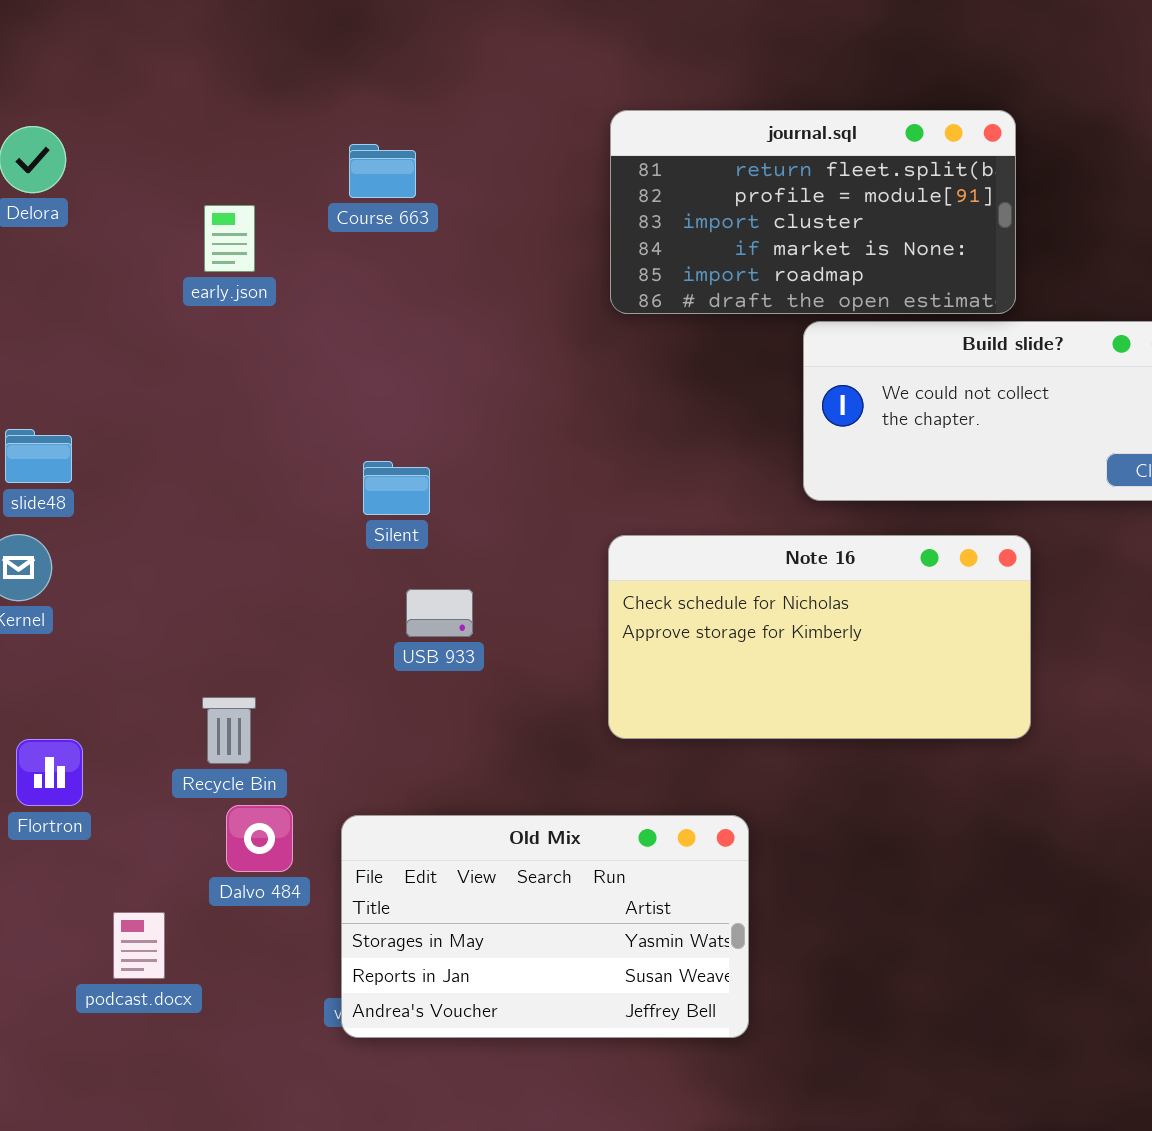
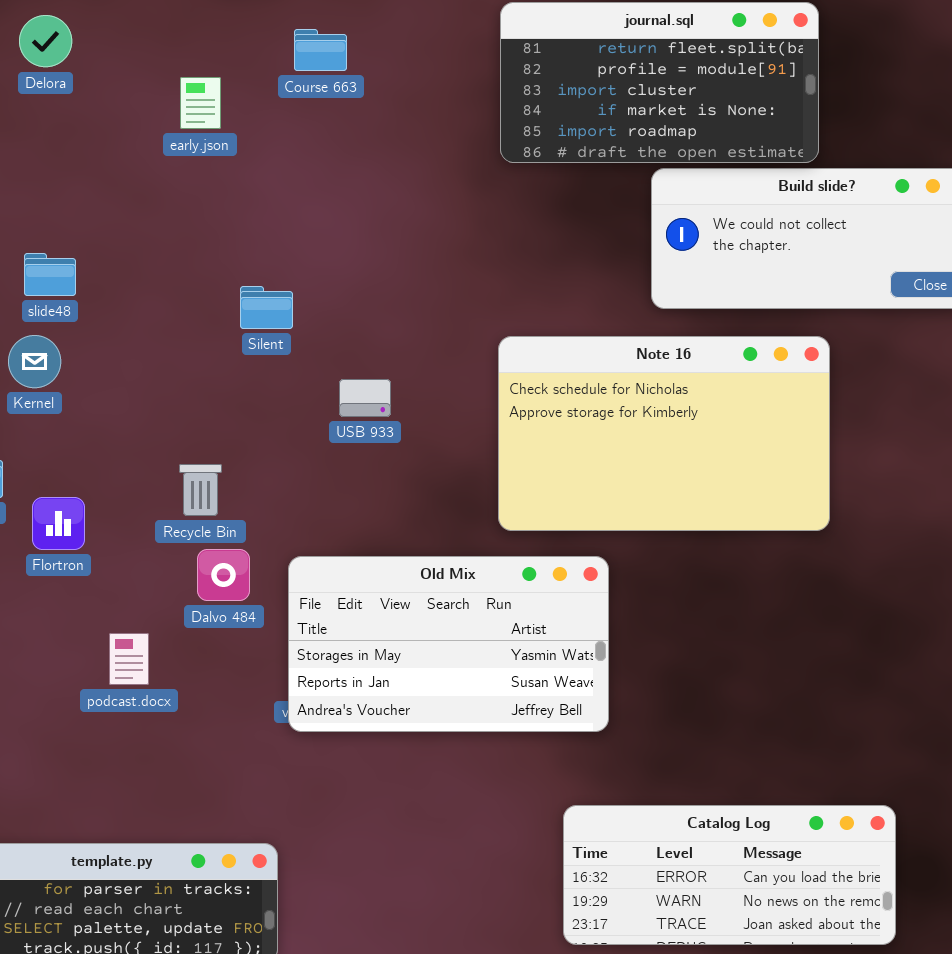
Silent: [363,461,430,515] -> [240,286,293,329], moved
Note 16: [608,535,1031,739] -> [498,336,830,531], resized

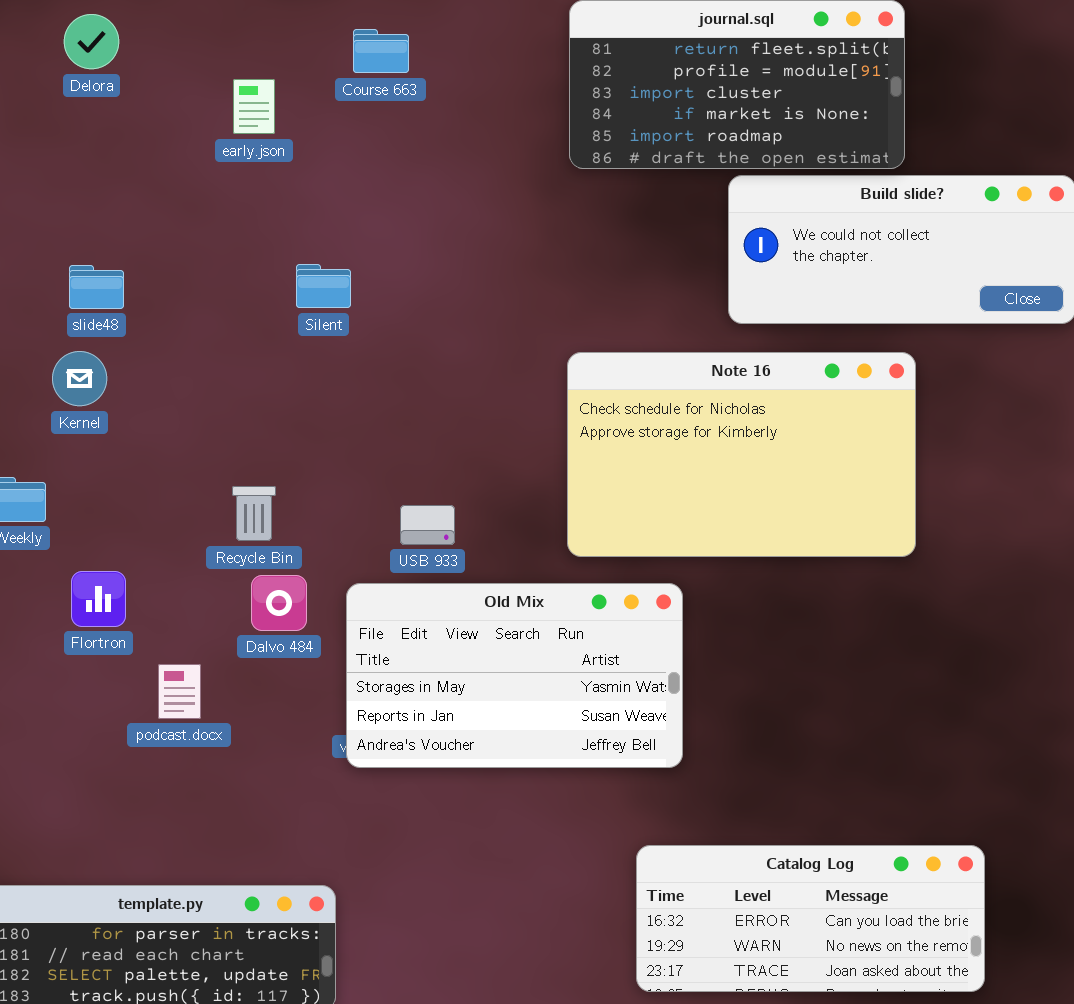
Silent: [240,286,293,329] -> [296,264,351,308], moved
USB 933: [339,379,391,417] -> [400,505,455,545], moved
Flortron: [32,497,85,550] -> [71,571,126,627], moved

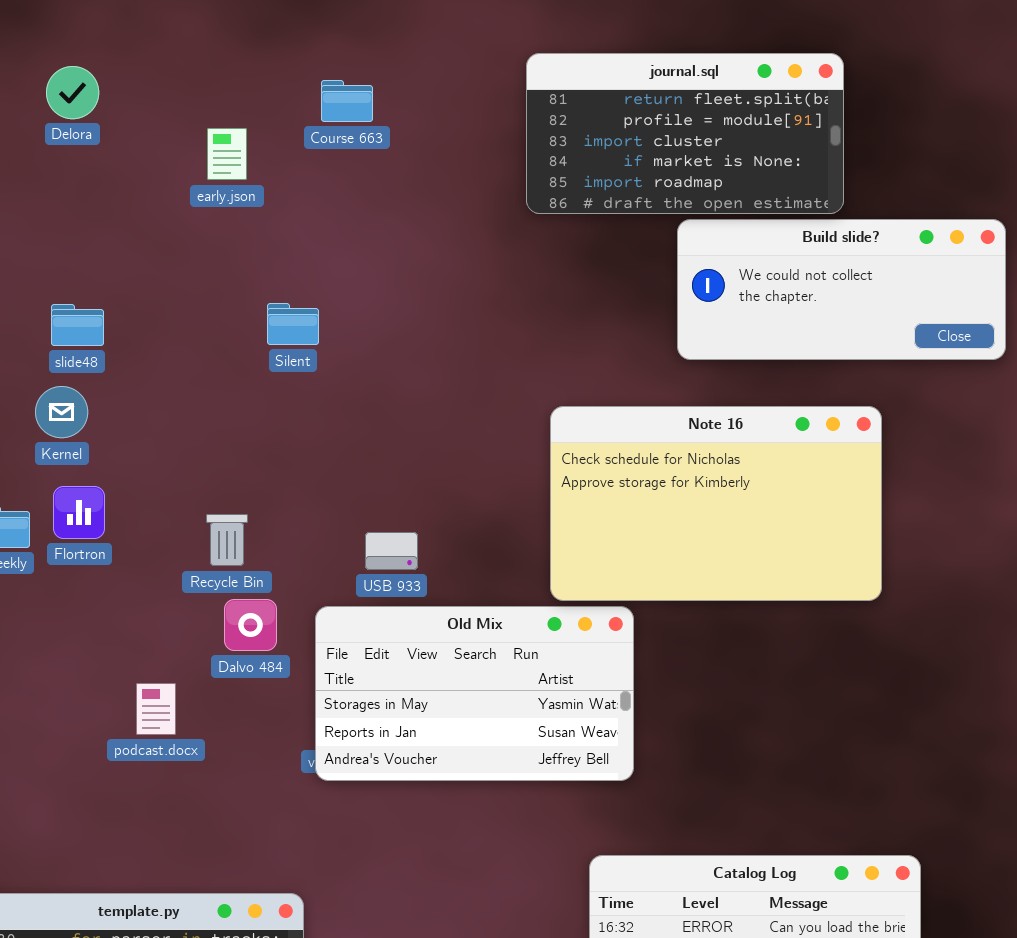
Note 16: [567,352,916,557] -> [550,406,882,601], moved
Flortron: [71,571,126,627] -> [53,486,105,539], moved

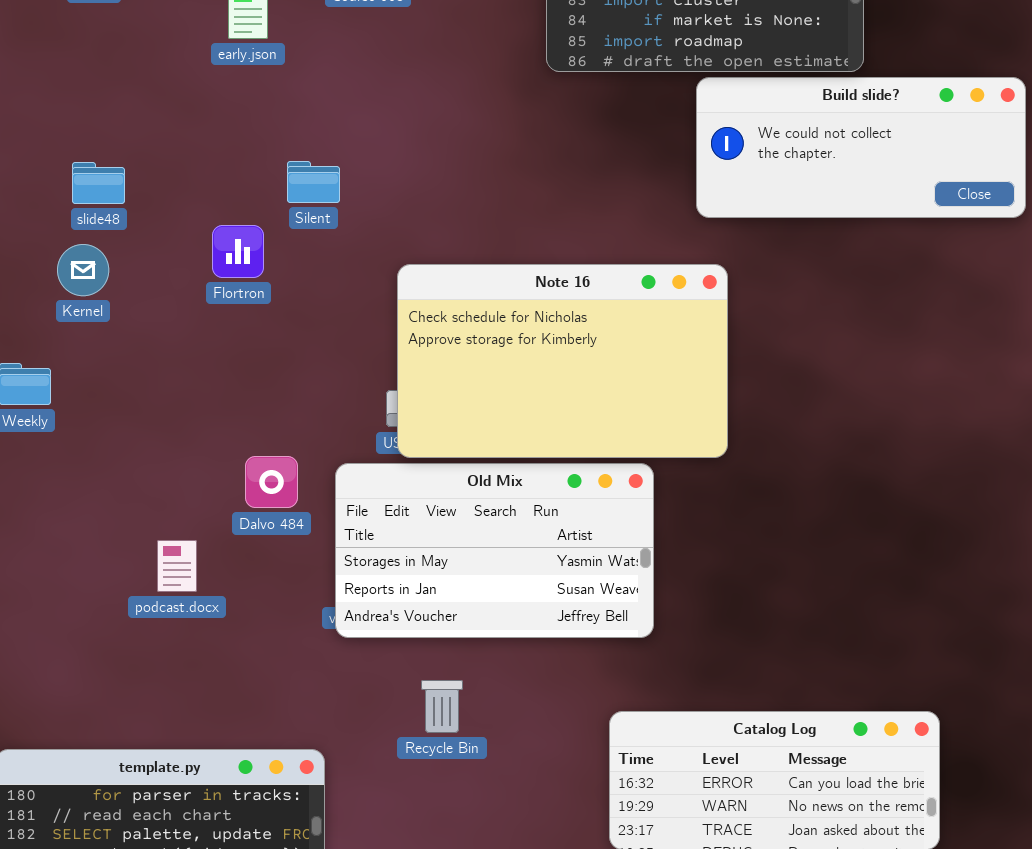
Note 16: [550,406,882,601] -> [397,264,728,458], moved
Flortron: [53,486,105,539] -> [212,225,264,278], moved
Recycle Bin: [206,514,248,566] -> [421,680,463,733], moved

